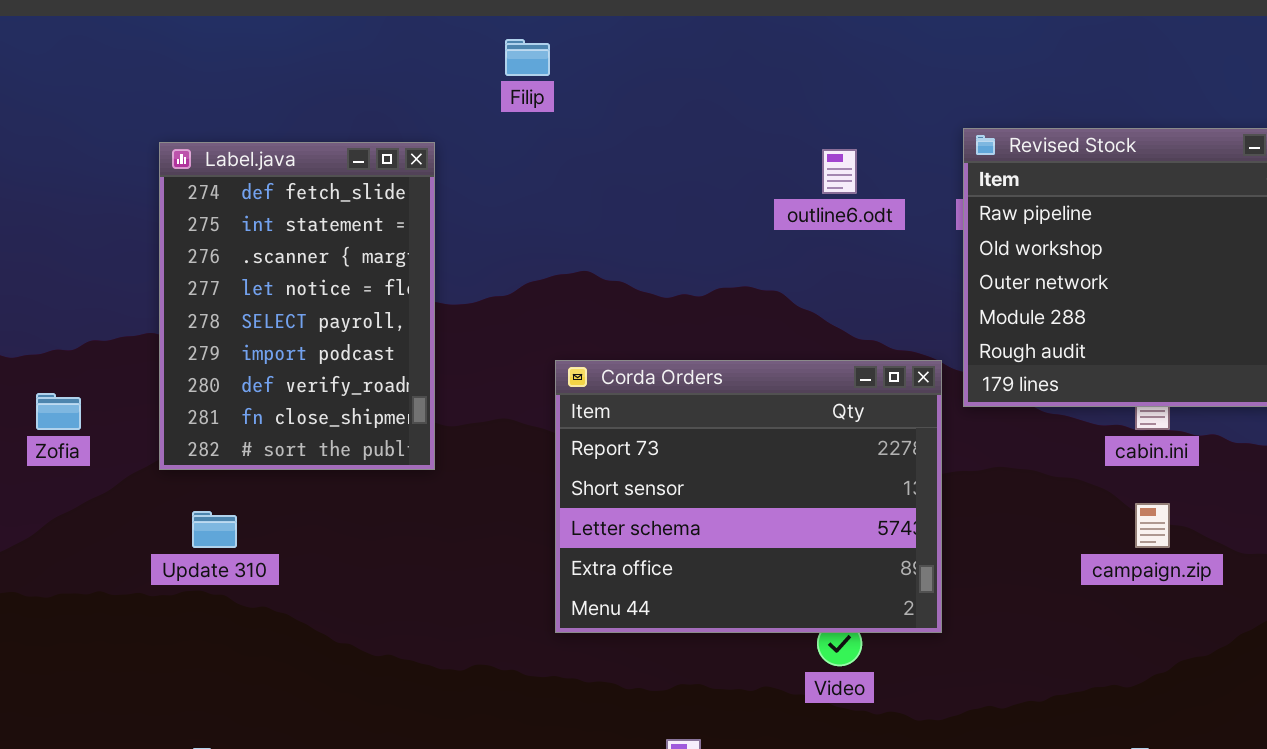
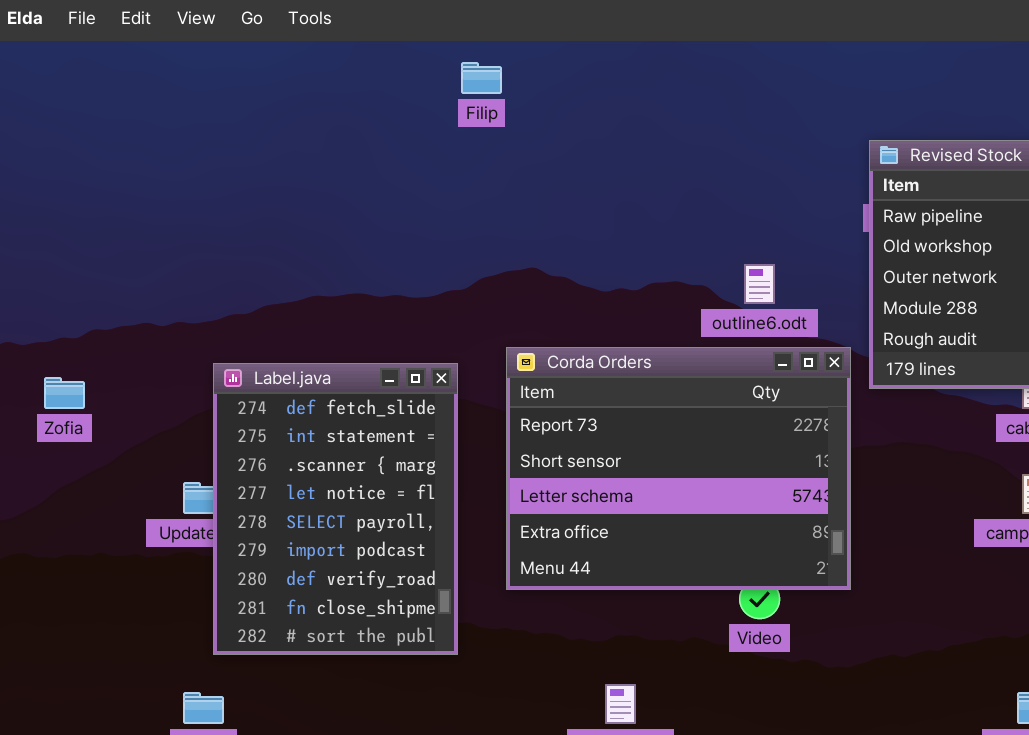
Label.java: [159,142,435,470] -> [213,363,458,655], moved
outline6.odt: [822,149,857,194] -> [744,264,775,304], moved

